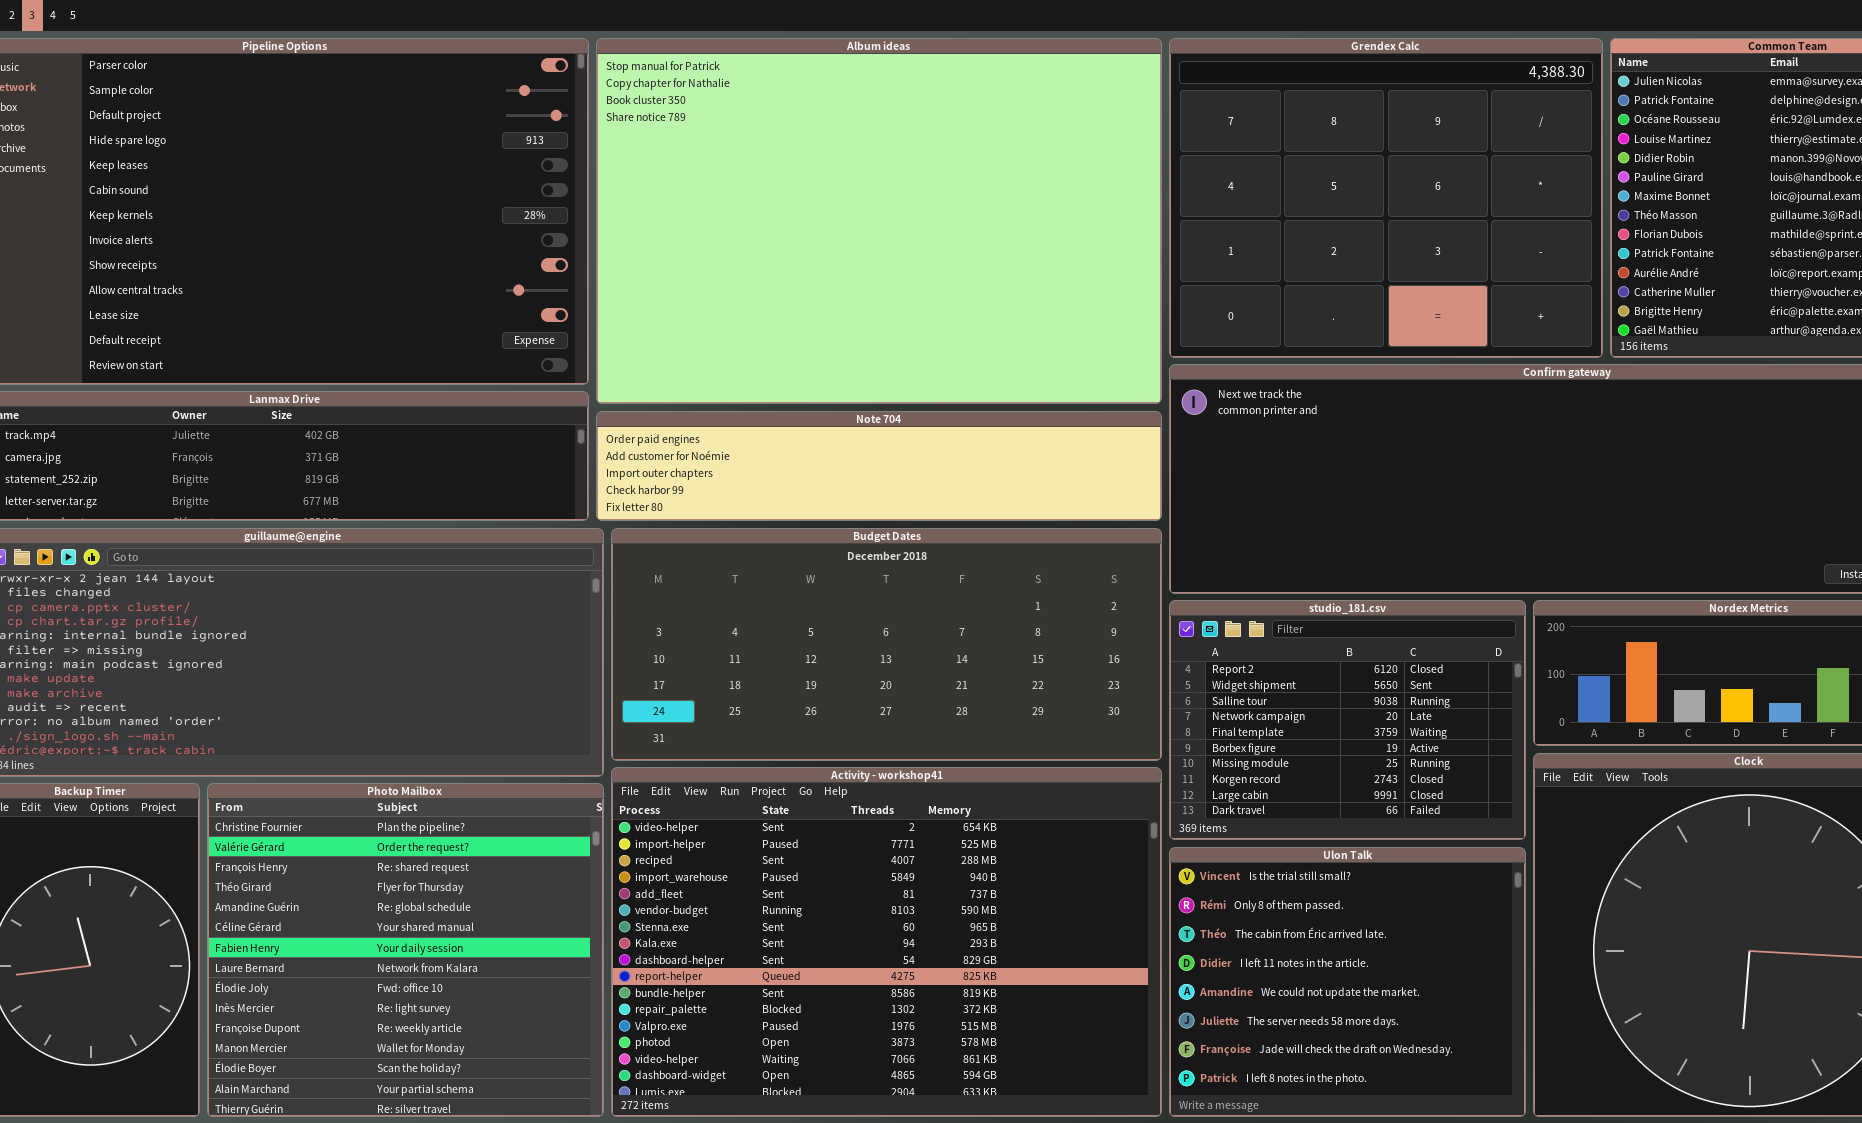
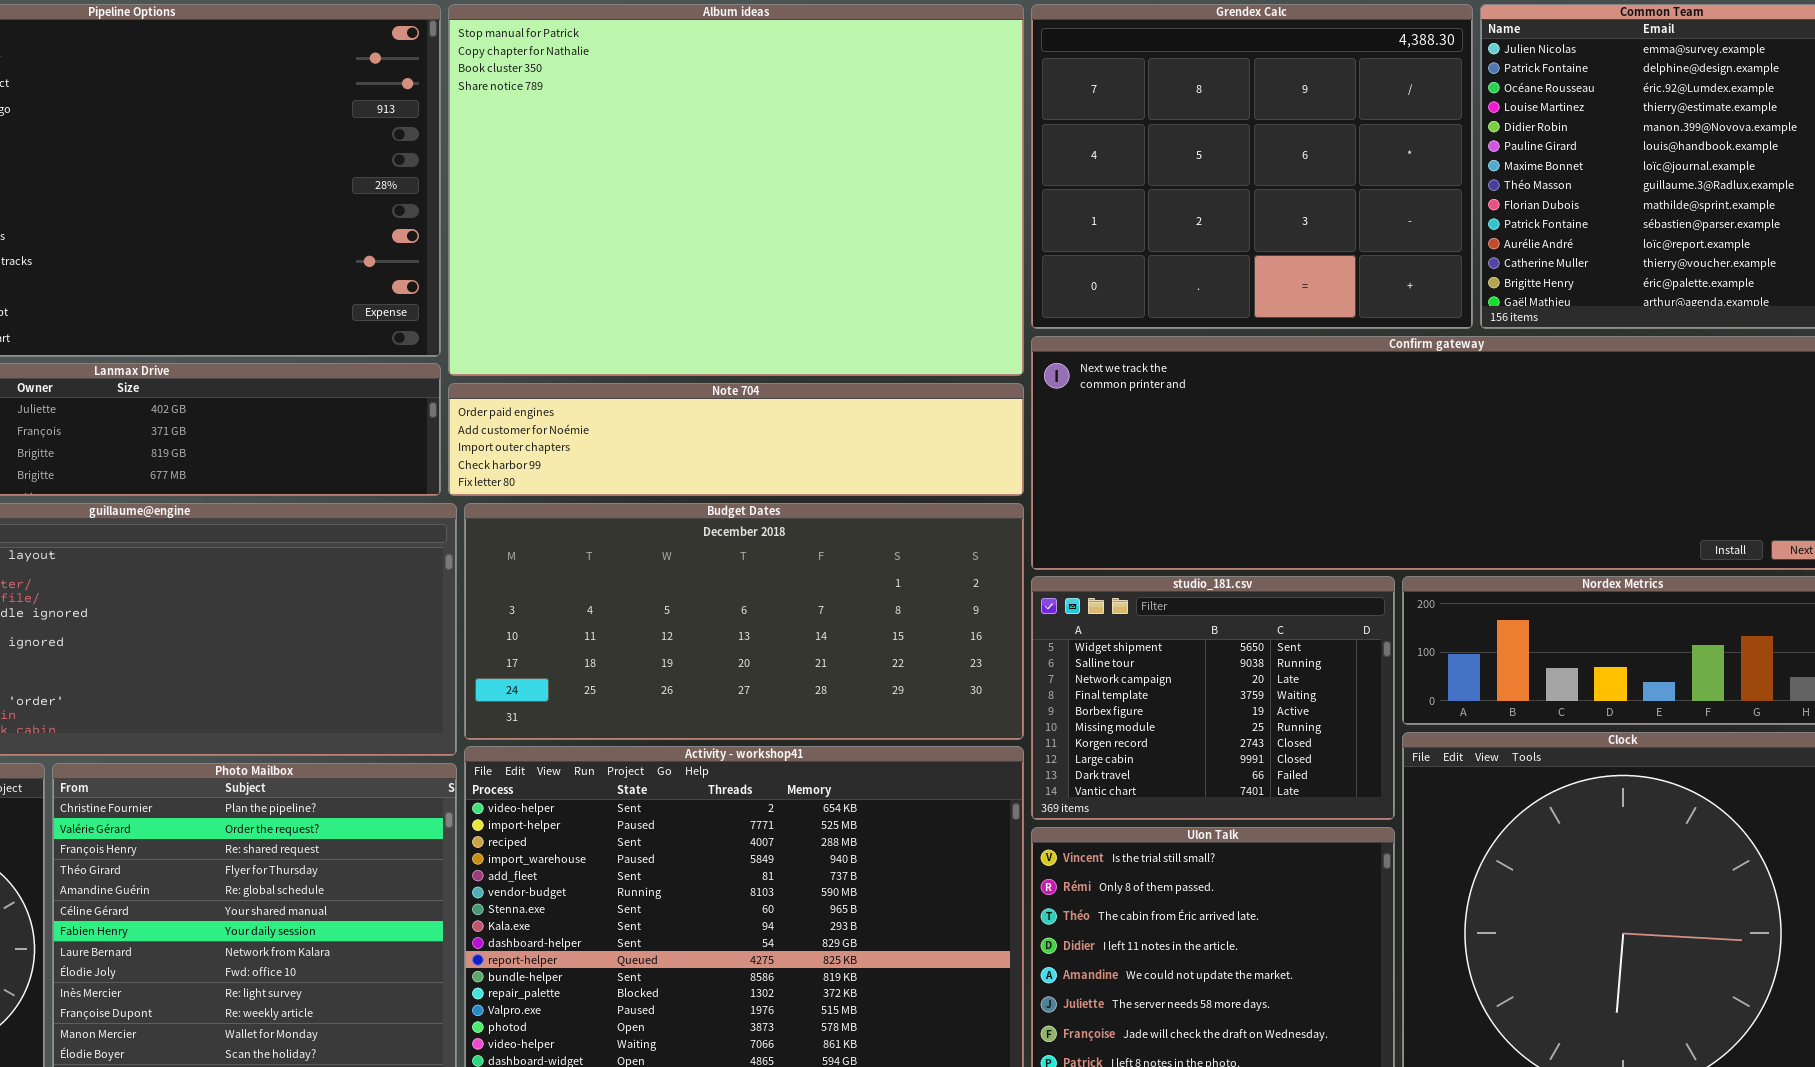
studio_181.csv: [1169,600,1526,840] -> [1031,576,1395,820], scrolled down 1 row

